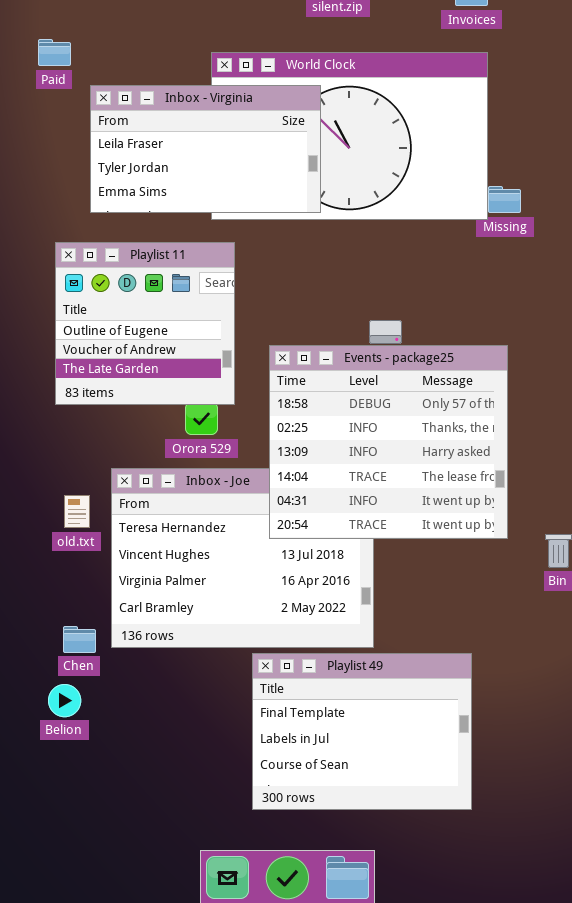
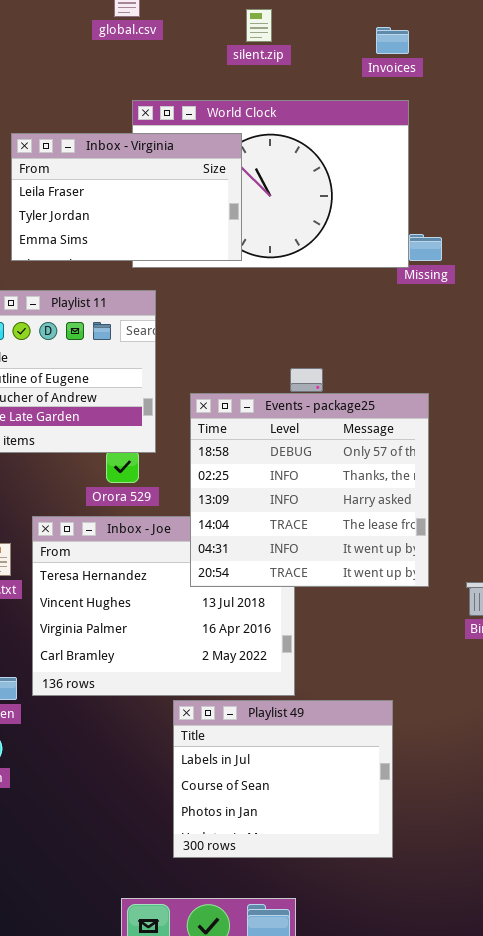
Playlist 49: [252,653,472,810] -> [173,700,393,858], scrolled down 1 row

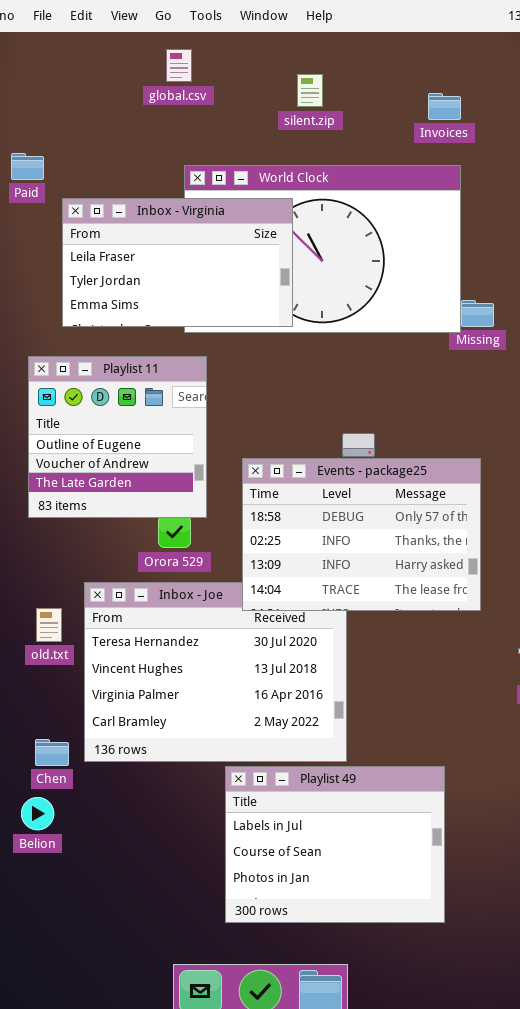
Events - package25: [190,393,429,587] -> [242,458,481,611], resized

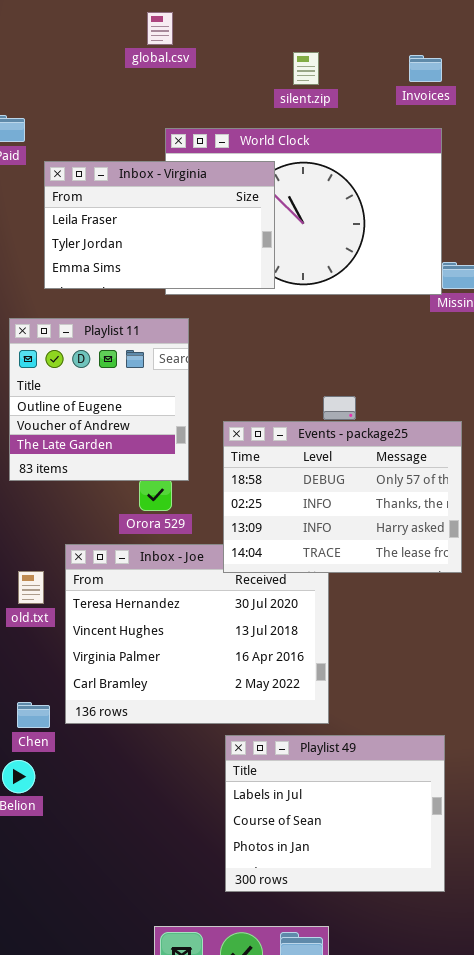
silent.zip: [297,74,323,107] -> [293,52,319,85], moved
Playlist 49: [225,766,445,923] -> [225,735,445,892], moved

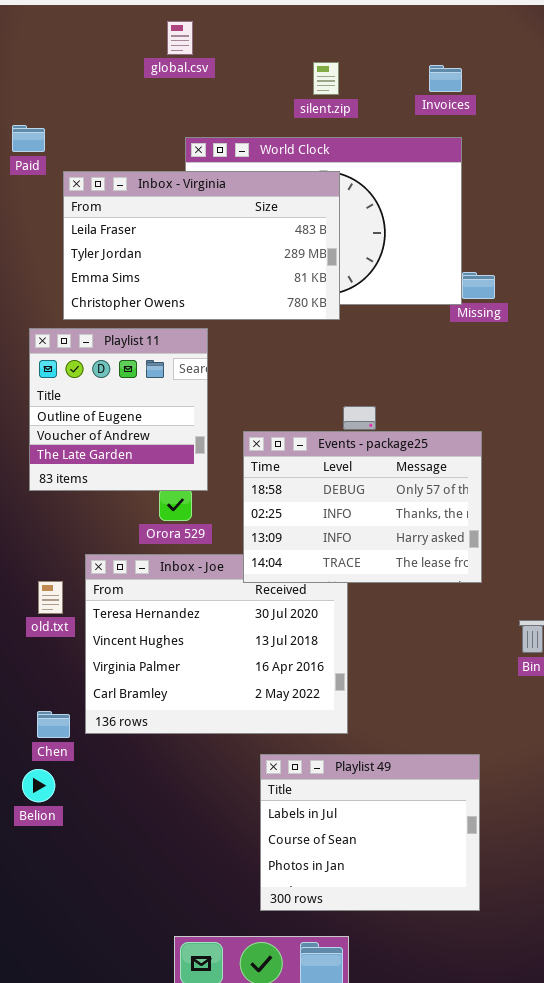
Inbox - Virginia: [44,161,275,289] -> [63,171,340,320], resized
Playlist 49: [225,735,445,892] -> [260,754,480,911], moved

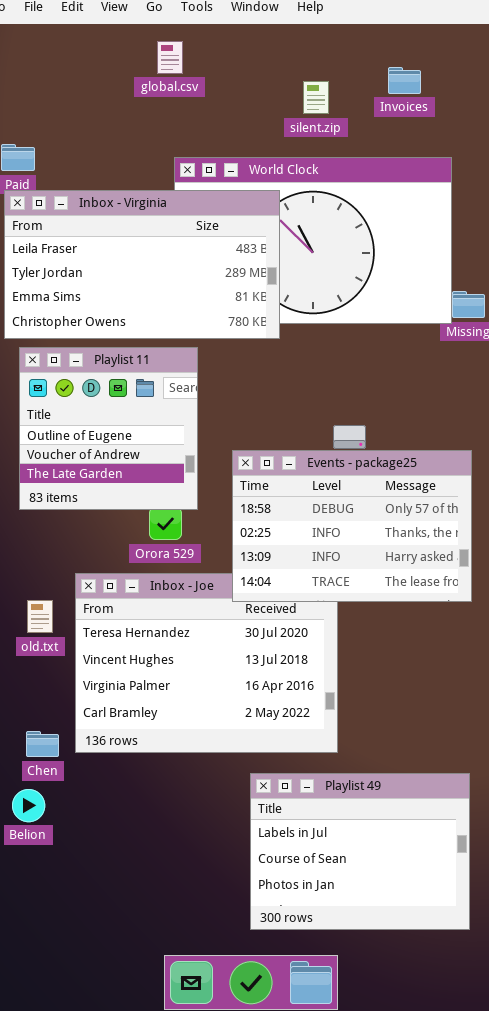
Invoices: [429,65,462,92] -> [388,67,421,94], moved
Inbox - Virginia: [63,171,340,320] -> [4,190,280,339], moved

